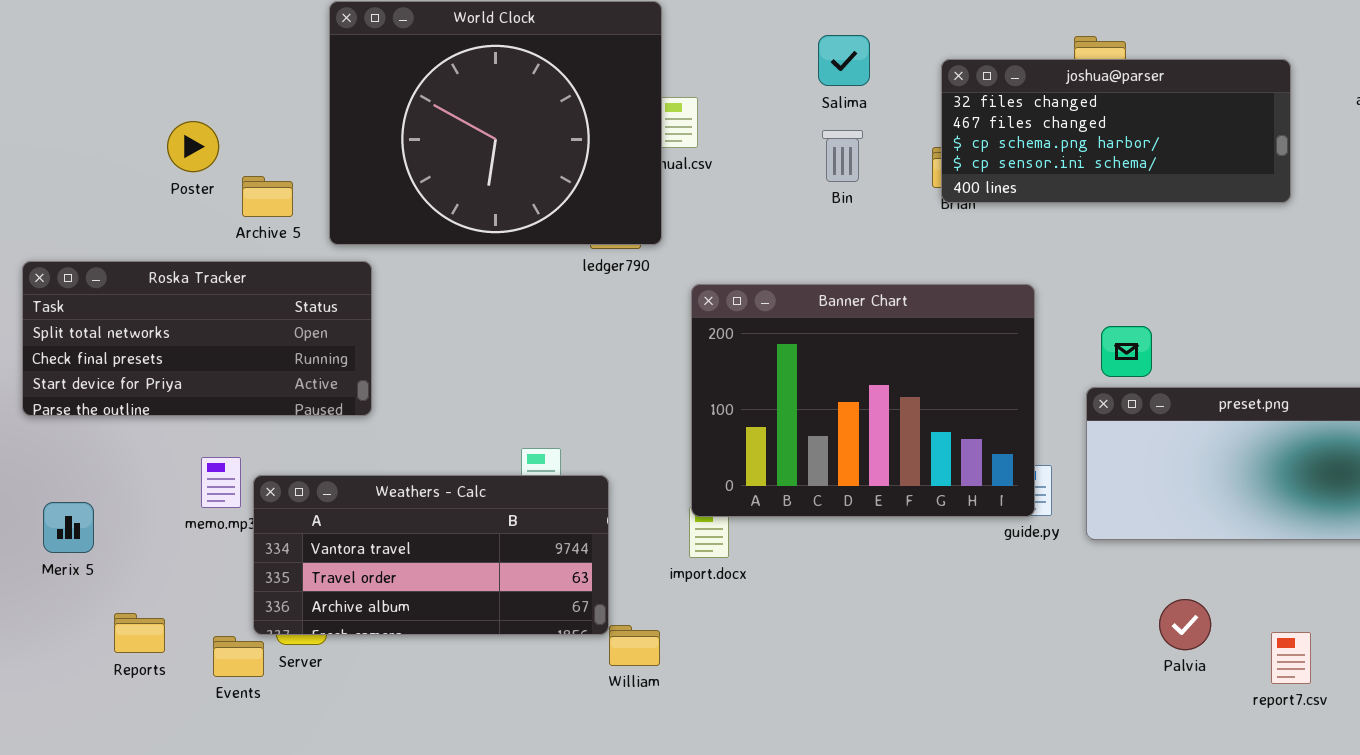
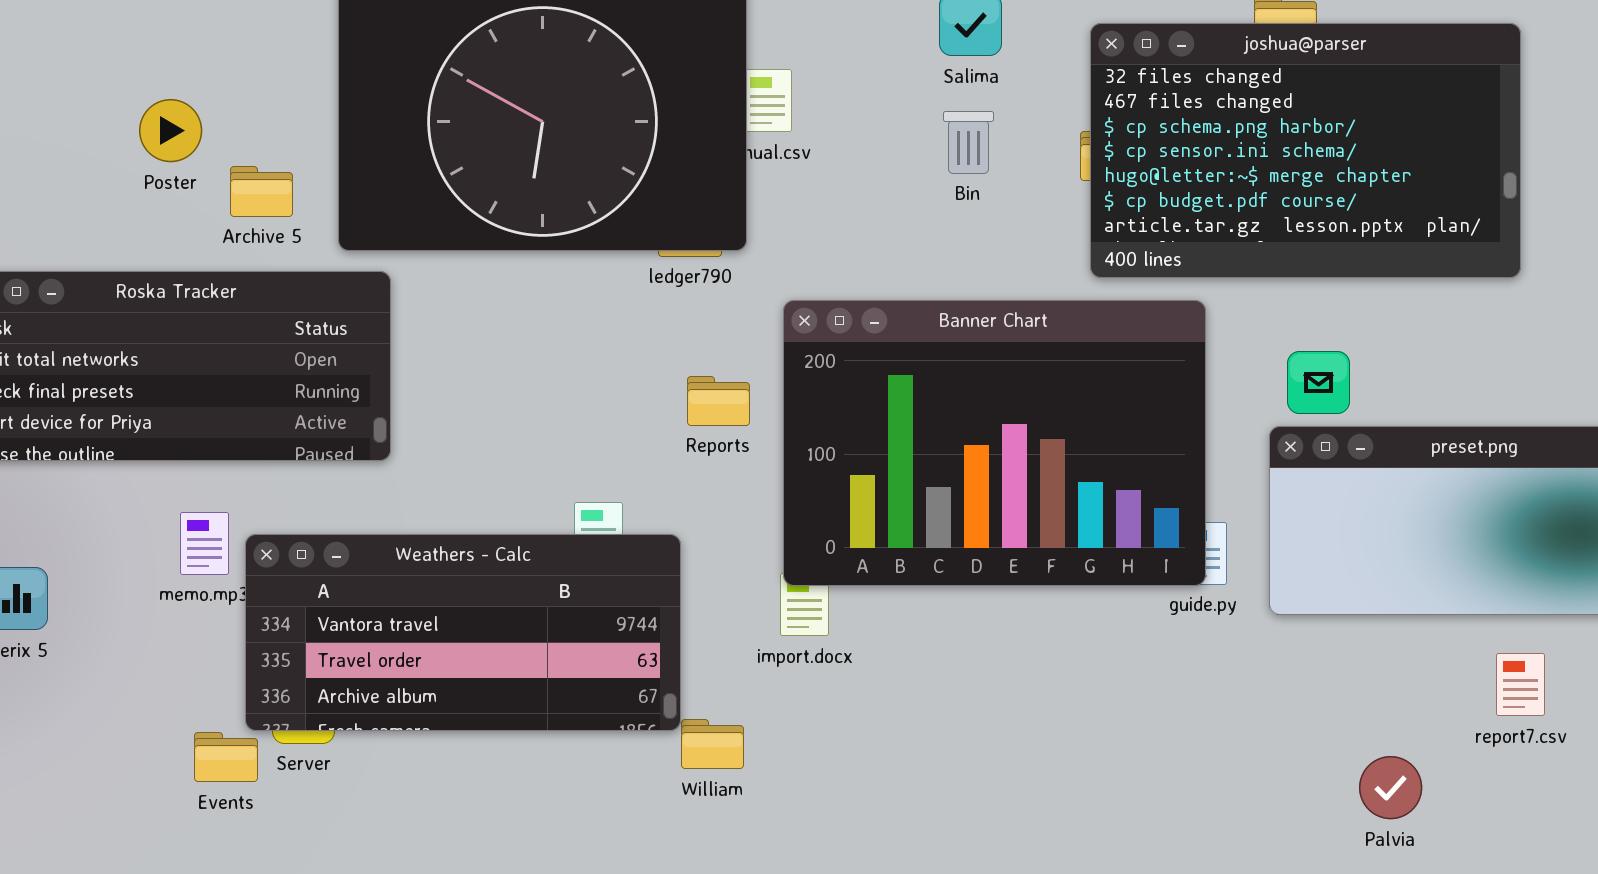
joshua@parser: [941,59,1291,203] -> [1090,23,1521,278], resized
Palvia: [1159,599,1211,650] -> [1359,756,1422,819], moved
Reports: [114,613,165,653] -> [687,376,750,426], moved
report7.csv: [1271,632,1311,684] -> [1496,653,1545,716], moved

